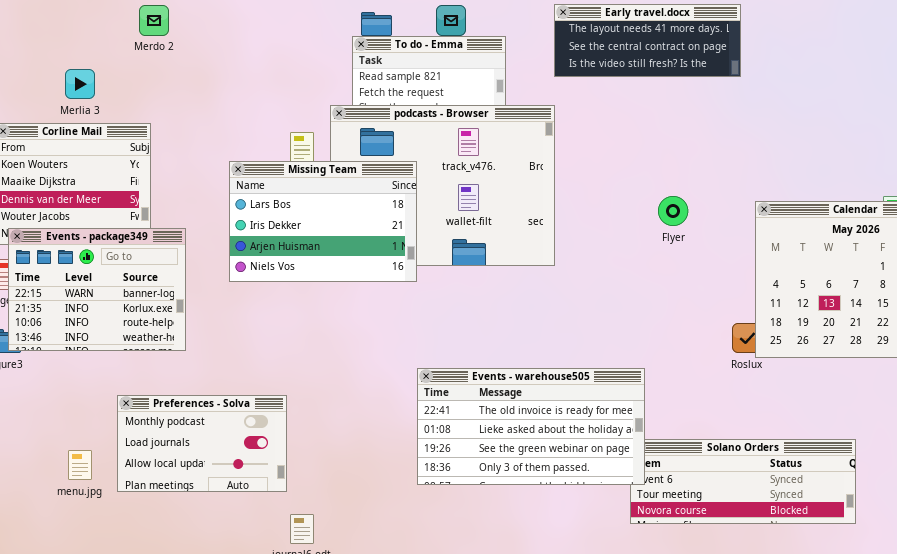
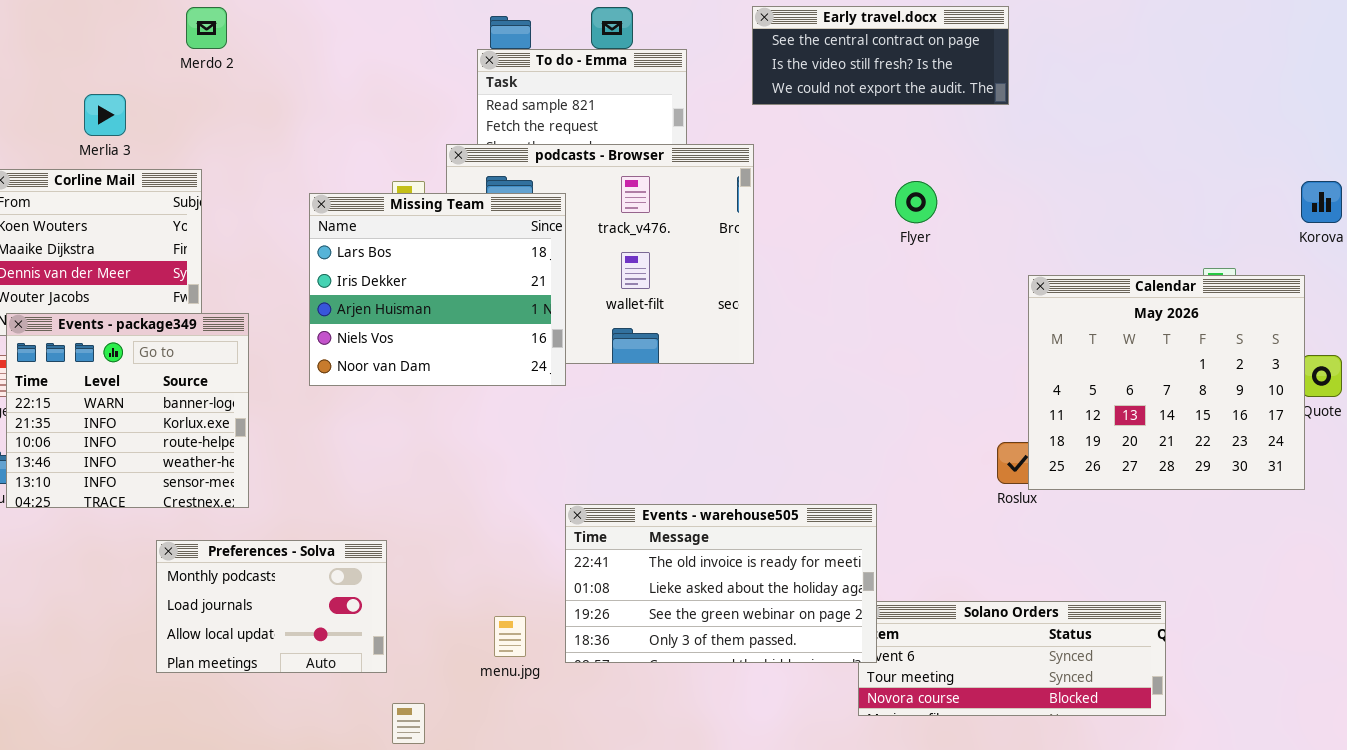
Early travel.docx: [554,4,741,77] -> [752,6,1009,105], scrolled down 1 row
Missing Team: [229,161,417,282] -> [309,193,566,386], resized
Flyer: [658,196,688,226] -> [895,181,937,223], moved
Events - package349: [8,228,186,351] -> [6,313,249,508], resized
menu.jpg: [68,450,92,480] -> [494,616,526,657], moved

